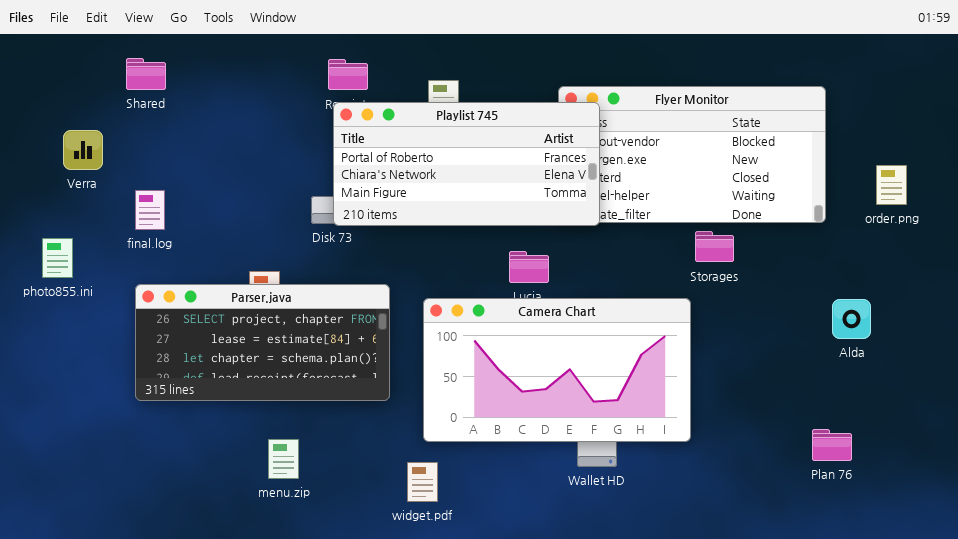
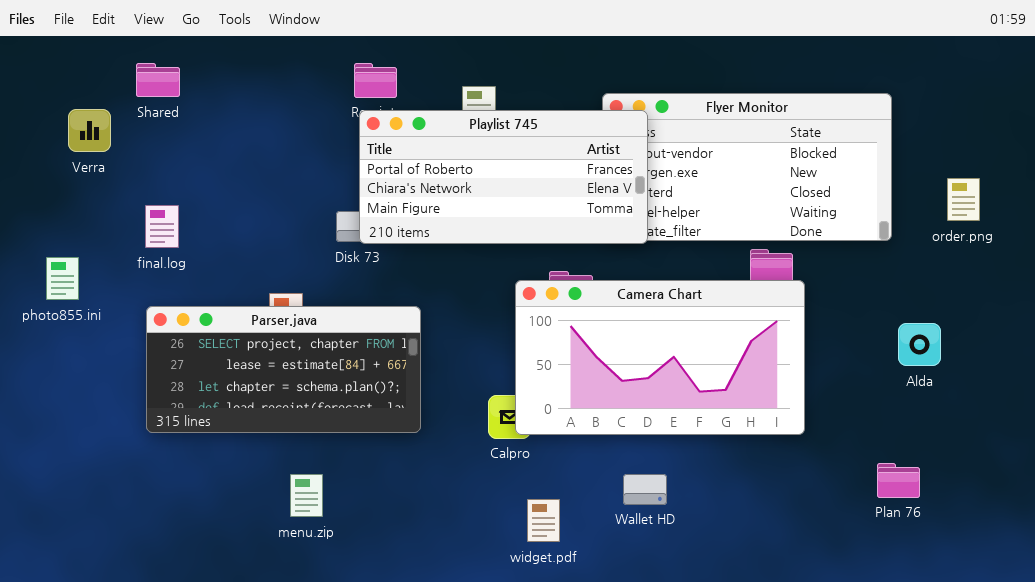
Verra: [63,130,103,170] -> [68,109,111,152], moved
Camera Chart: [423,298,691,442] -> [515,280,805,435], moved
widget.pdf: [407,462,438,502] -> [527,499,560,542], moved

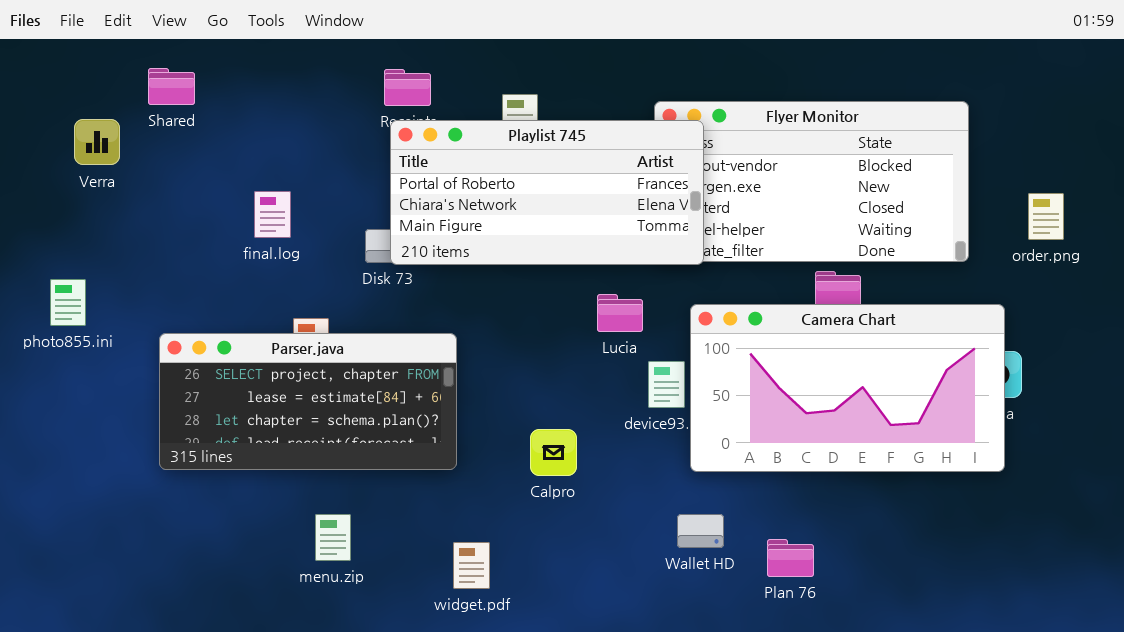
final.log: [145,205,179,248] -> [254,191,291,238], moved
Camera Chart: [515,280,805,435] -> [690,304,1005,472], moved
Plan 76: [877,463,920,498] -> [767,539,814,577], moved
widget.pdf: [527,499,560,542] -> [453,542,490,589], moved

